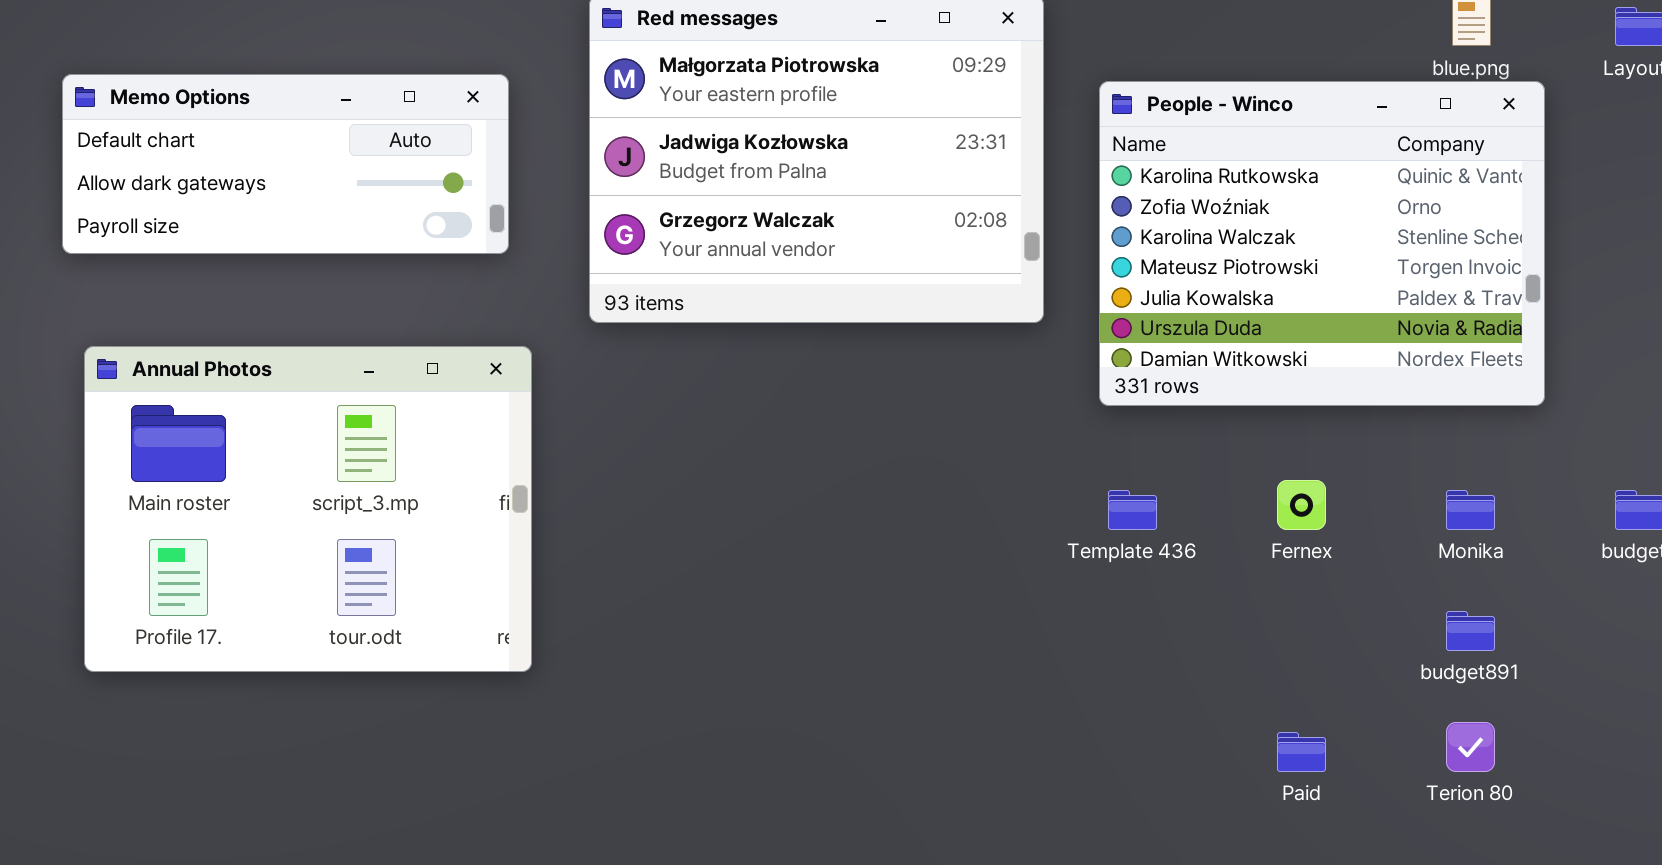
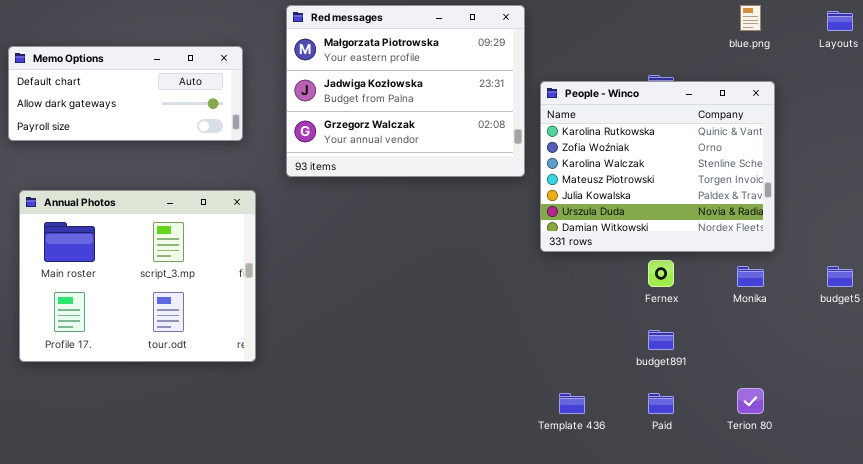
People - Winco: [1099,81,1545,406] -> [540,81,775,252], moved
Template 436: [1108,490,1157,530] -> [559,393,585,414], moved
budget891: [1446,611,1495,651] -> [648,330,674,350], moved

